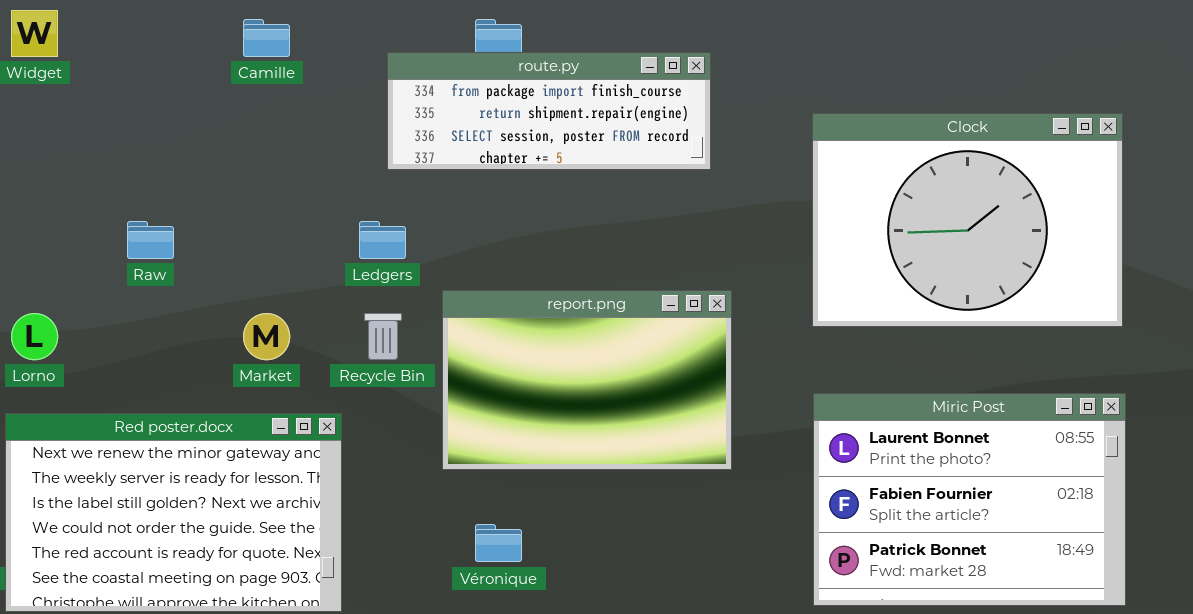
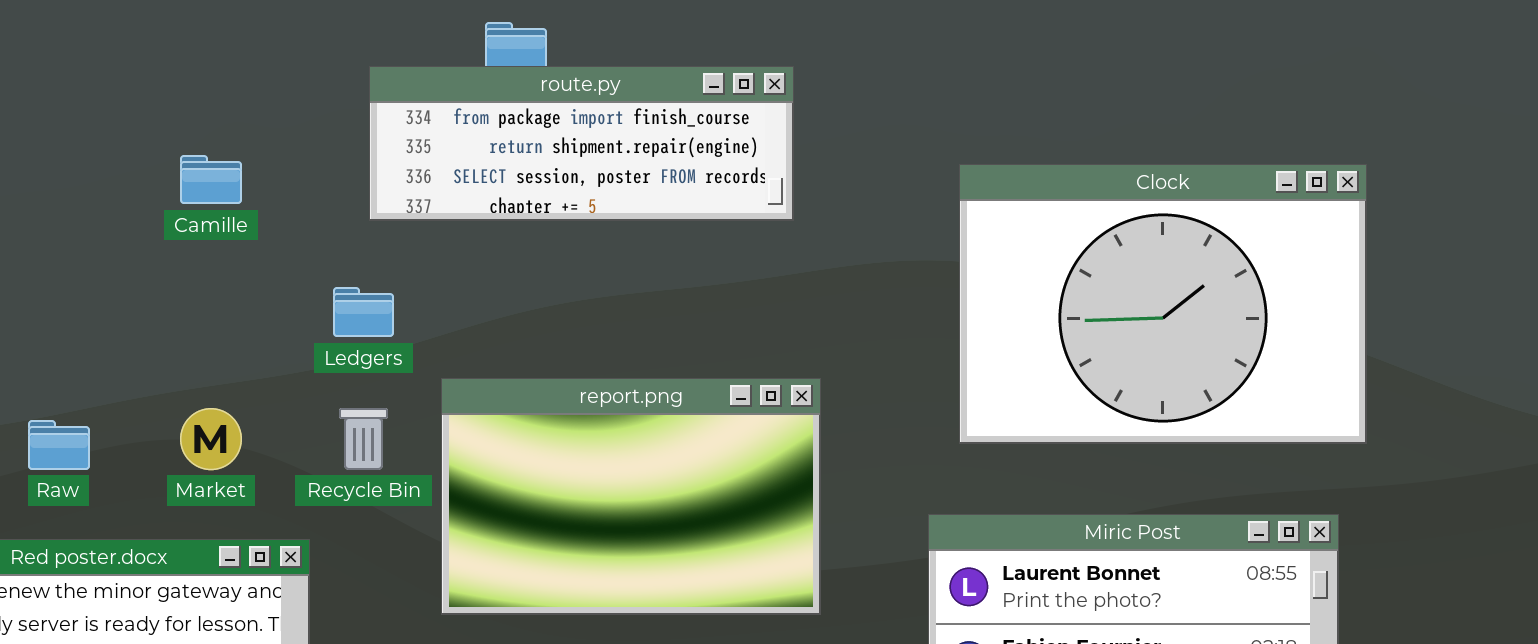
Camille: [243,19,290,57] -> [180,155,242,204], moved
Clock: [812,113,1123,327] -> [959,164,1367,444], moved
Raw: [127,221,174,259] -> [28,420,90,470], moved

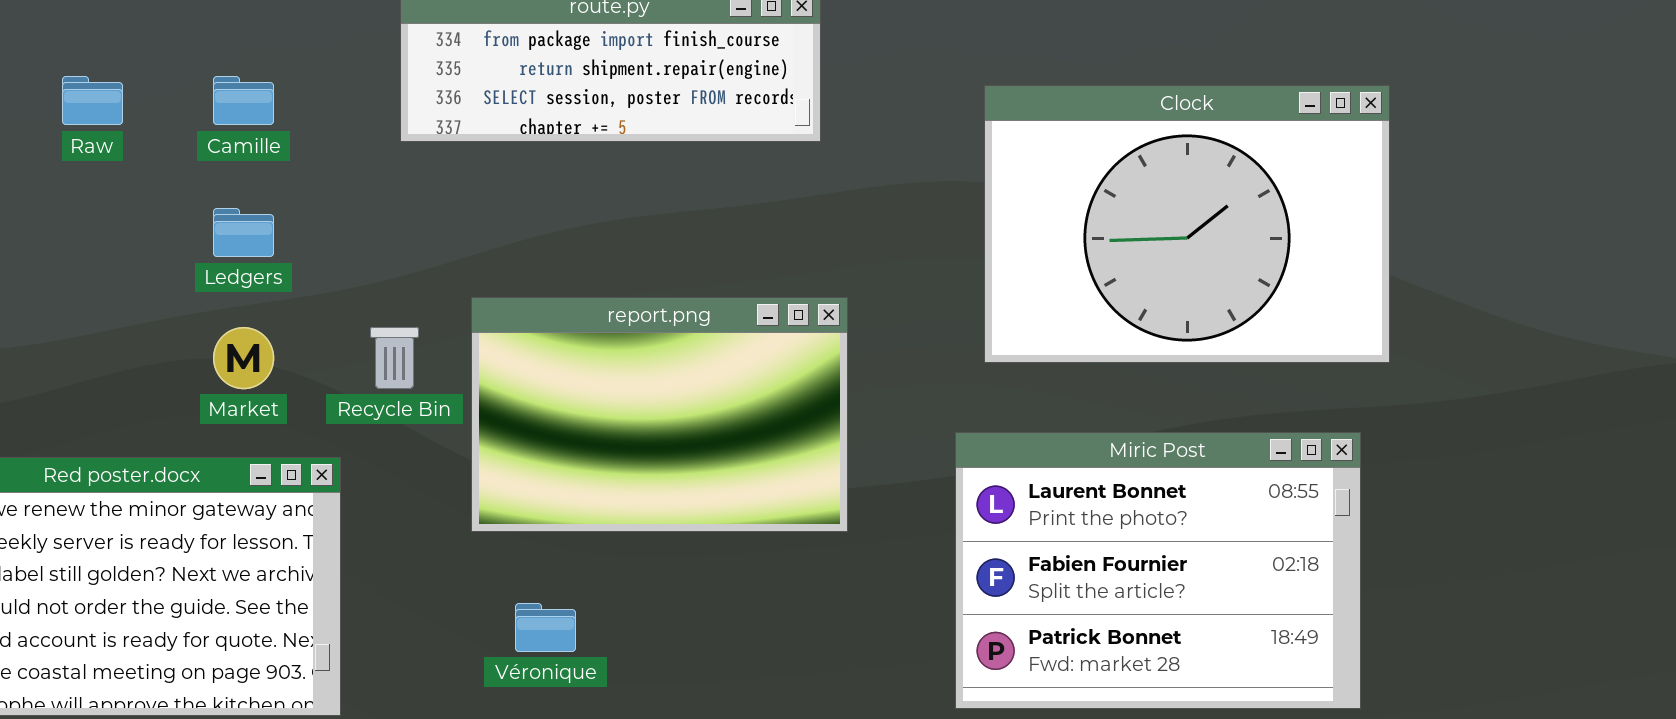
Ledgers: [333,287,394,337] -> [213,208,274,257], moved
Raw: [28,420,90,470] -> [62,76,123,125], moved

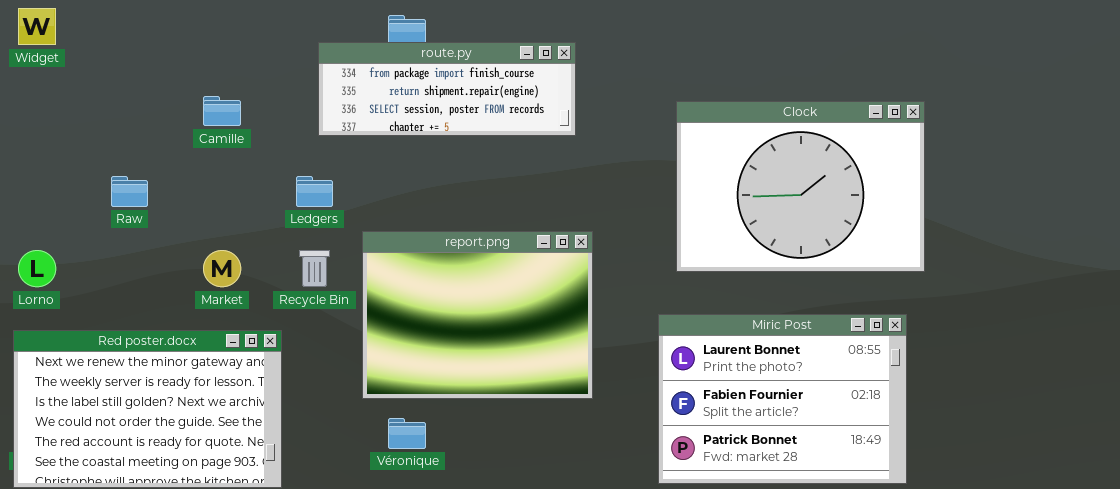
Raw: [62,76,123,125] -> [111,176,148,207], moved
Ledgers: [213,208,274,257] -> [296,176,333,207], moved
report.png: [471,297,848,532] -> [362,231,593,399], resized

